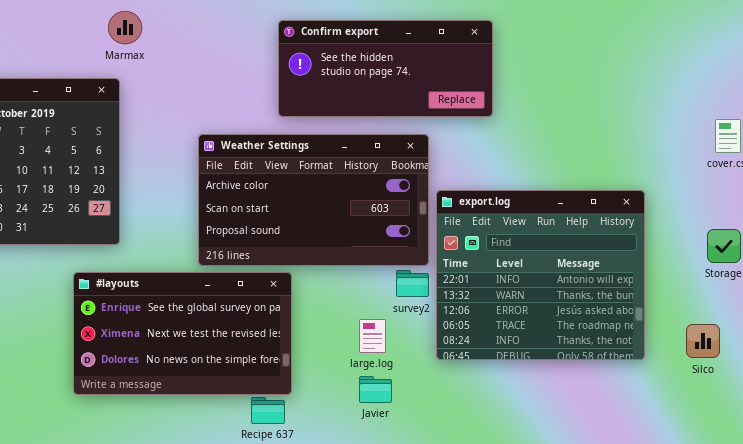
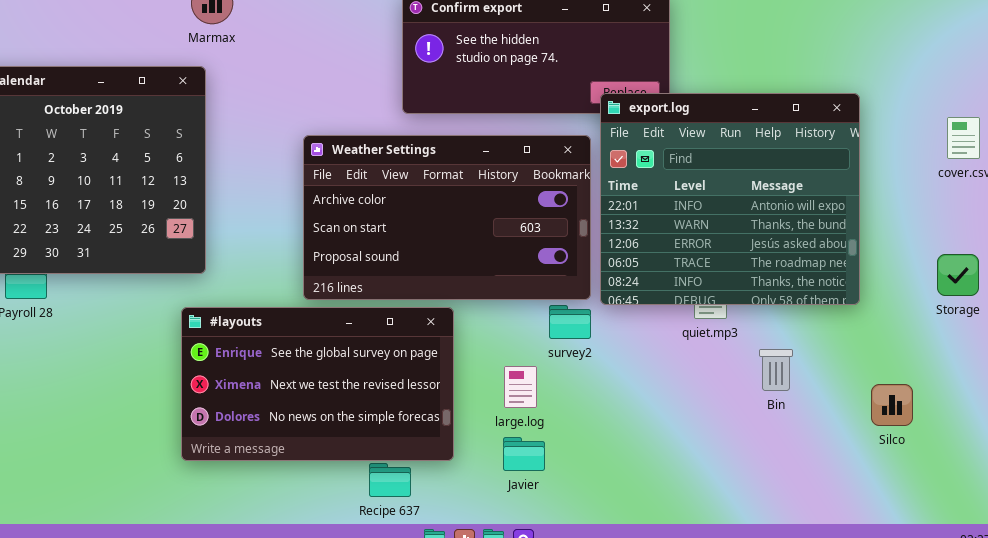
export.log: [436,190,645,360] -> [600,93,860,305], moved
#layouts: [73,272,292,395] -> [181,307,454,461], moved
Silco: [686,324,720,358] -> [871,384,913,426], moved

